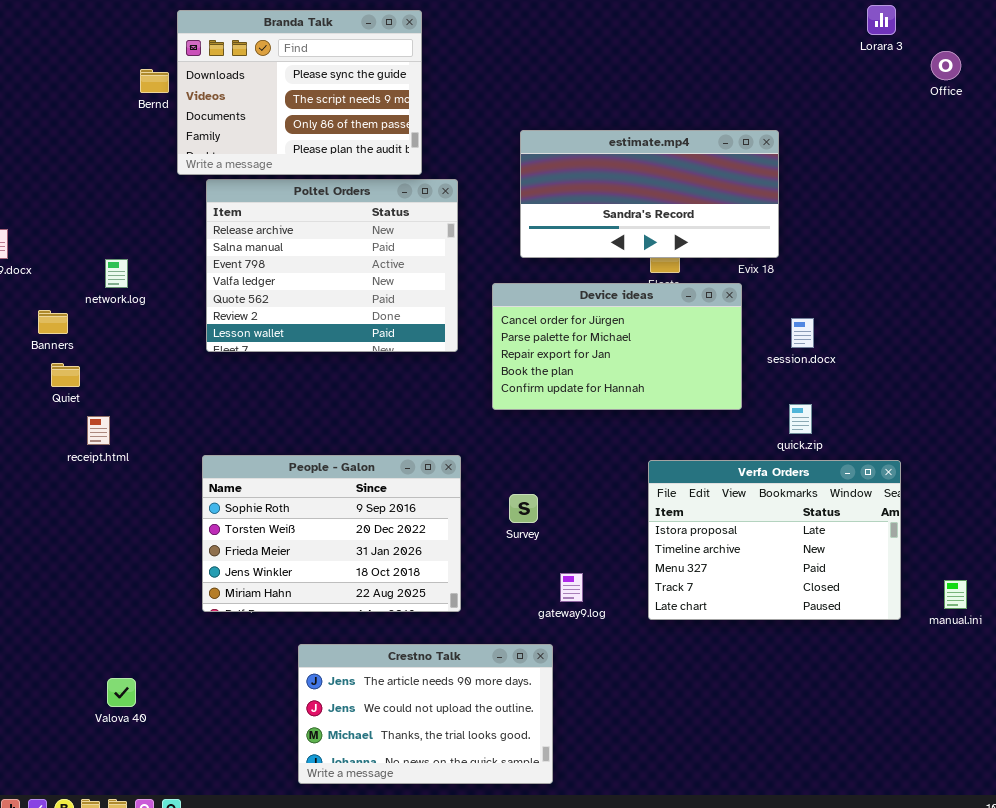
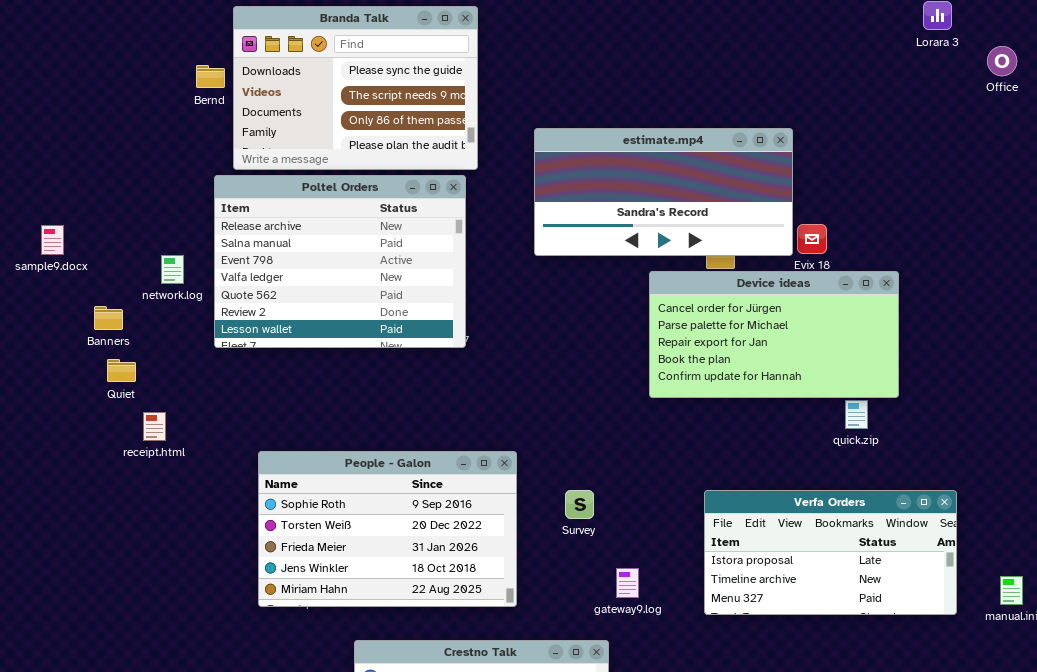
estimate.mp4: [520,130,779,258] -> [534,128,793,256], moved
Poltel Orders: [206,179,458,352] -> [214,175,466,348], moved
Device ideas: [492,283,742,410] -> [649,271,899,398], moved
Verfa Orders: [648,460,901,620] -> [704,490,957,615], resized

